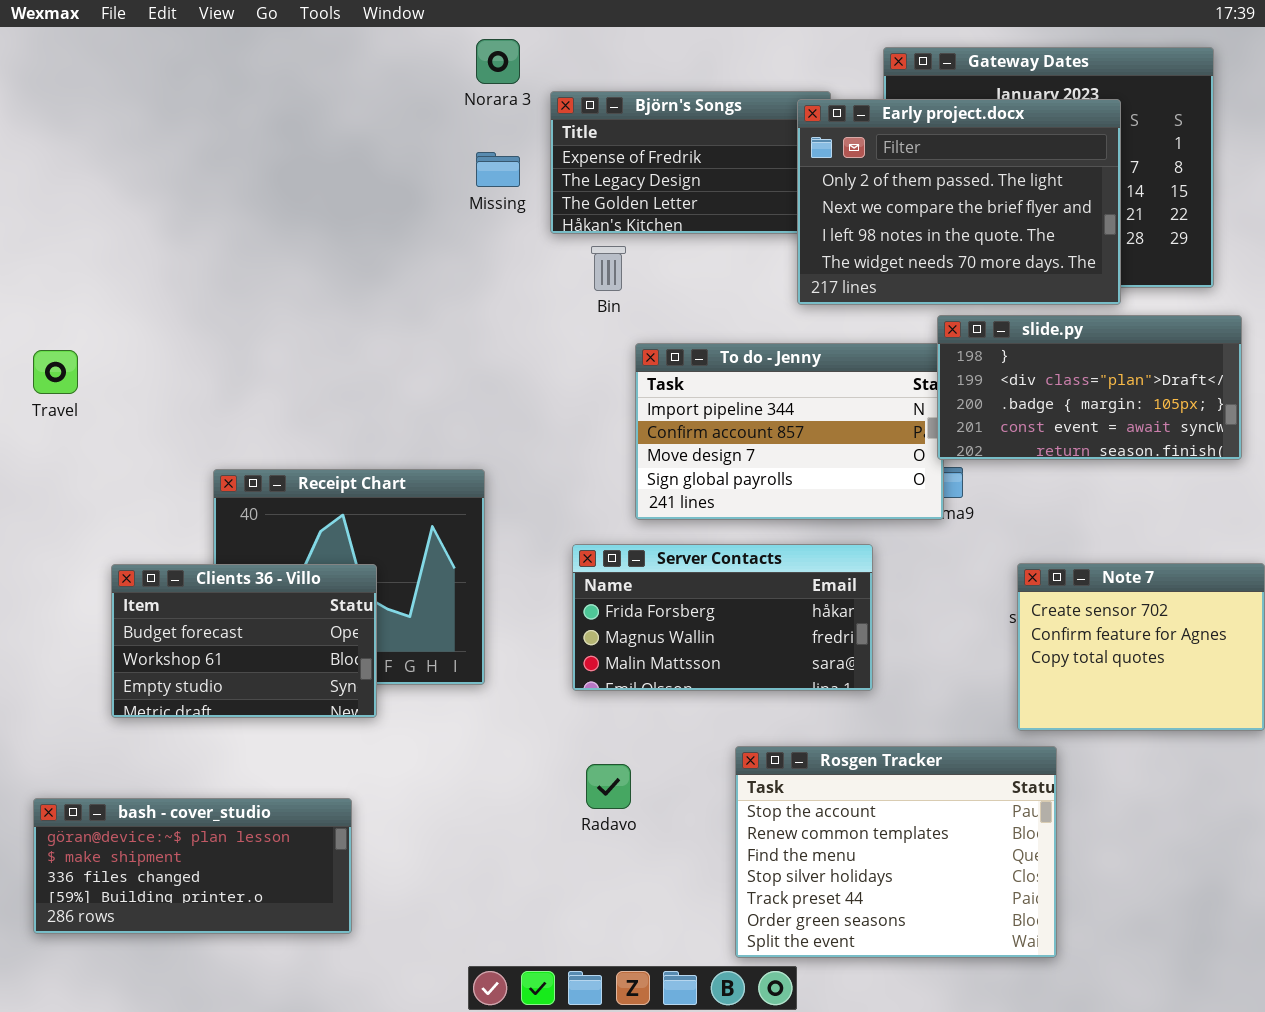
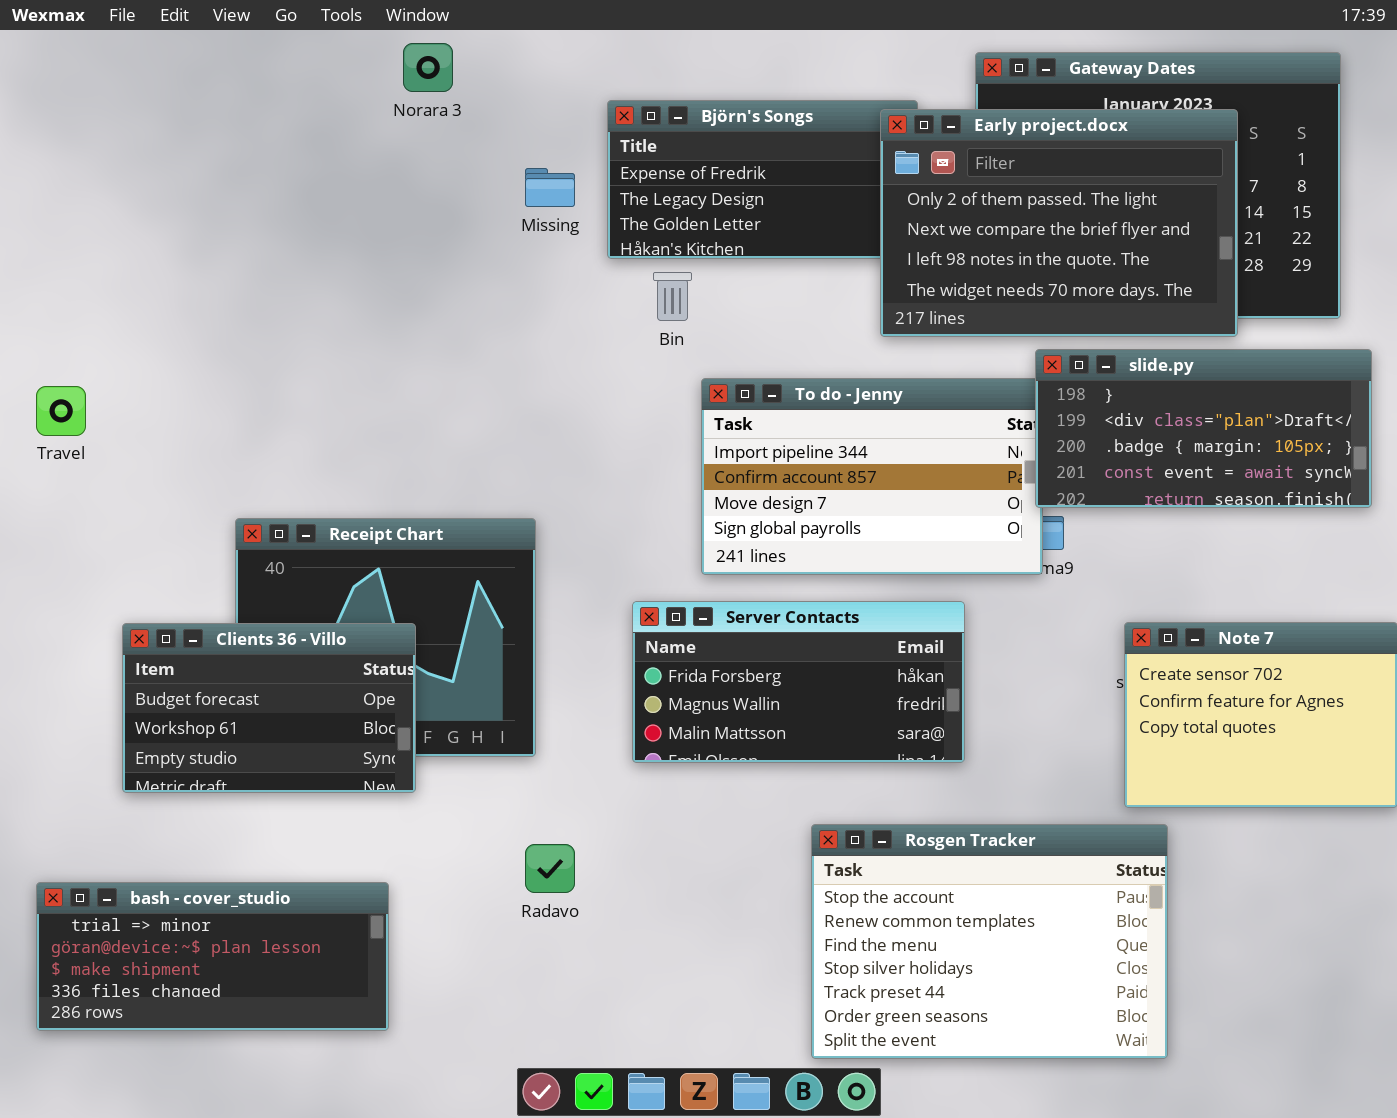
Norara 3: [476,39,520,84] -> [403,43,453,92], moved
Radavo: [586,764,631,809] -> [525,844,575,893], moved
bash - cover_studio: [33,798,352,934] -> [36,882,389,1031], scrolled up 1 row

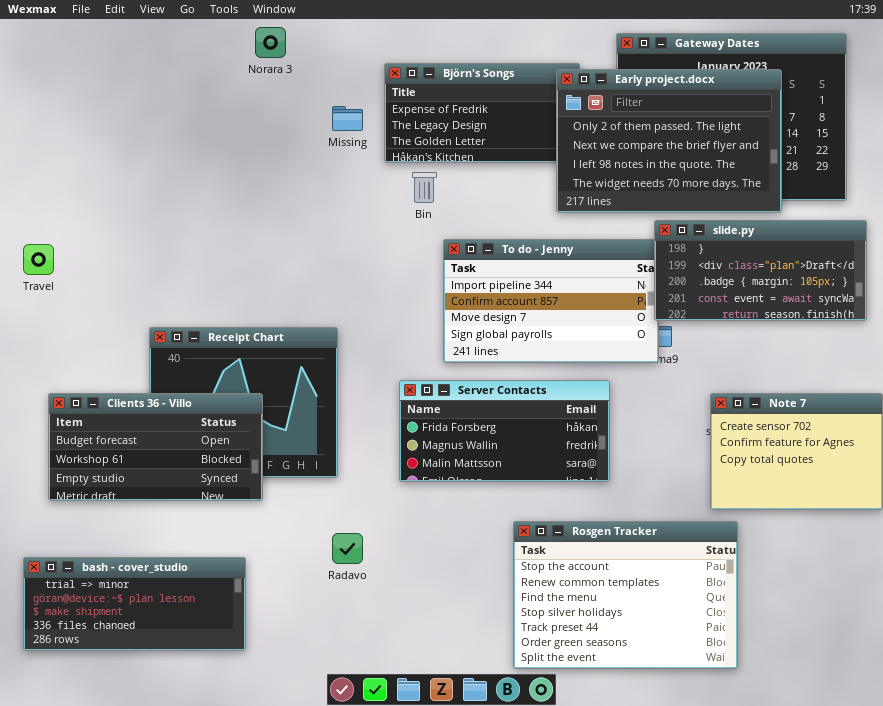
Clients 36 - Villo: [122,623,416,793] -> [48,393,263,501], resized

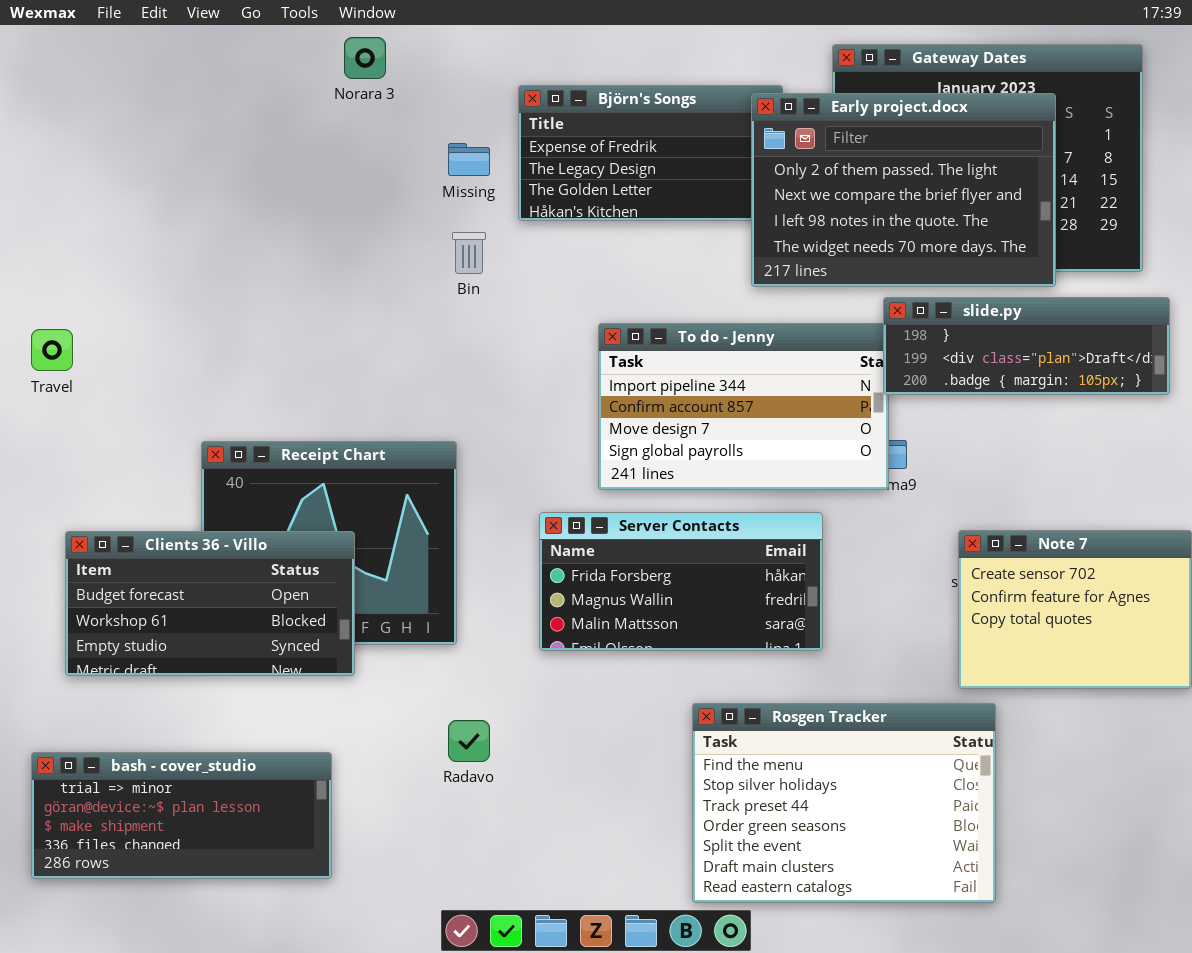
Bin: [412,172,437,203] -> [452,232,486,274], moved
slide.py: [654,220,867,321] -> [883,297,1170,395], resized
Rosgen Tracker: [513,521,738,669] -> [692,703,996,903], scrolled down 2 rows

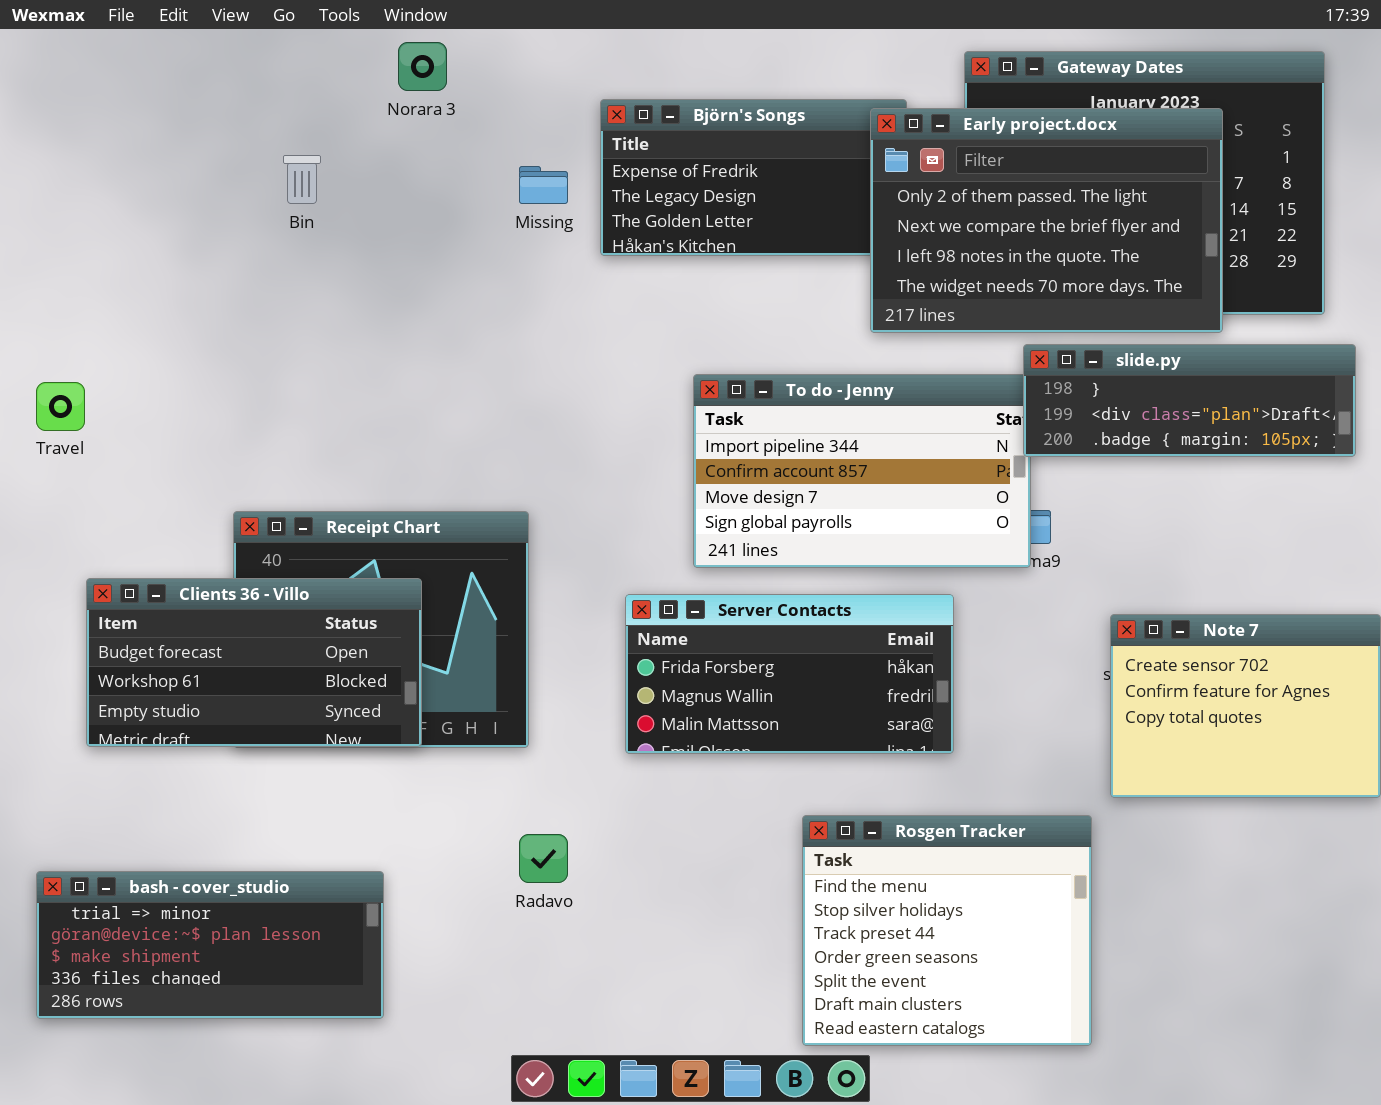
Bin: [452,232,486,274] -> [283,155,321,204], moved
Clients 36 - Villo: [65,531,355,676] -> [86,578,422,747], moved
Rosgen Tracker: [692,703,996,903] -> [802,815,1092,1046], resized

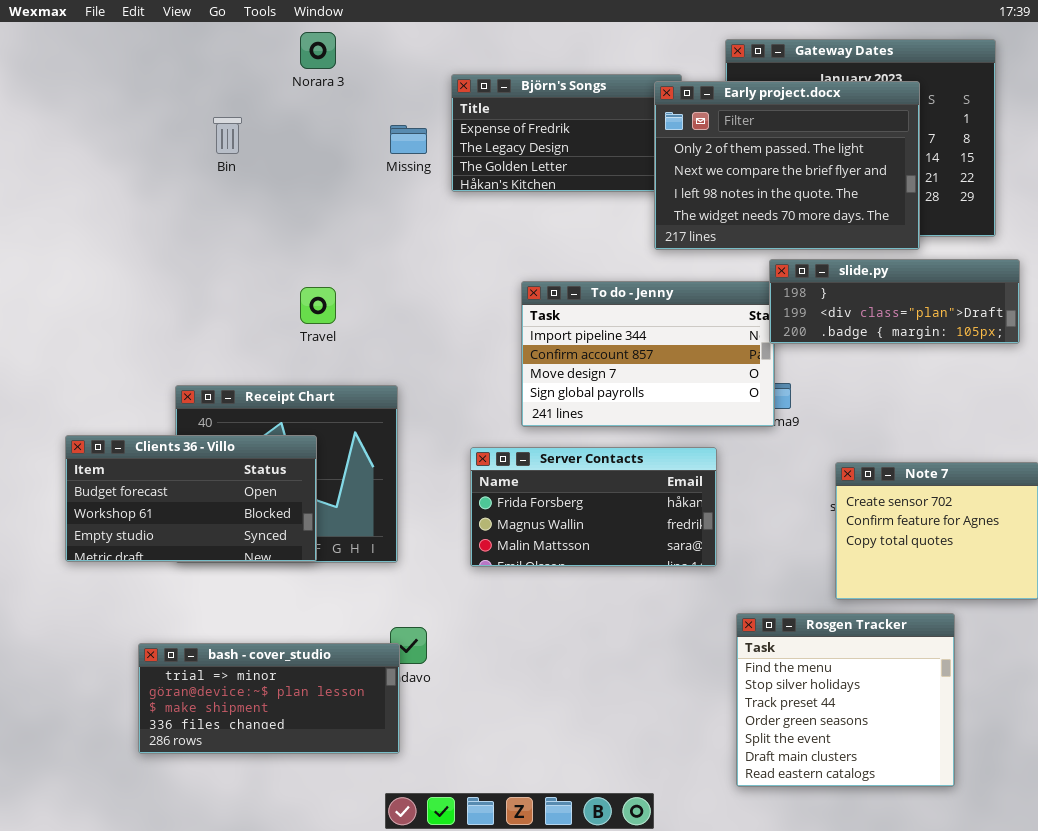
Travel: [36,382,85,431] -> [300,287,336,324], moved
Rosgen Tracker: [802,815,1092,1046] -> [736,613,955,787], moved
bash - cover_studio: [36,871,384,1019] -> [138,643,400,754], moved

